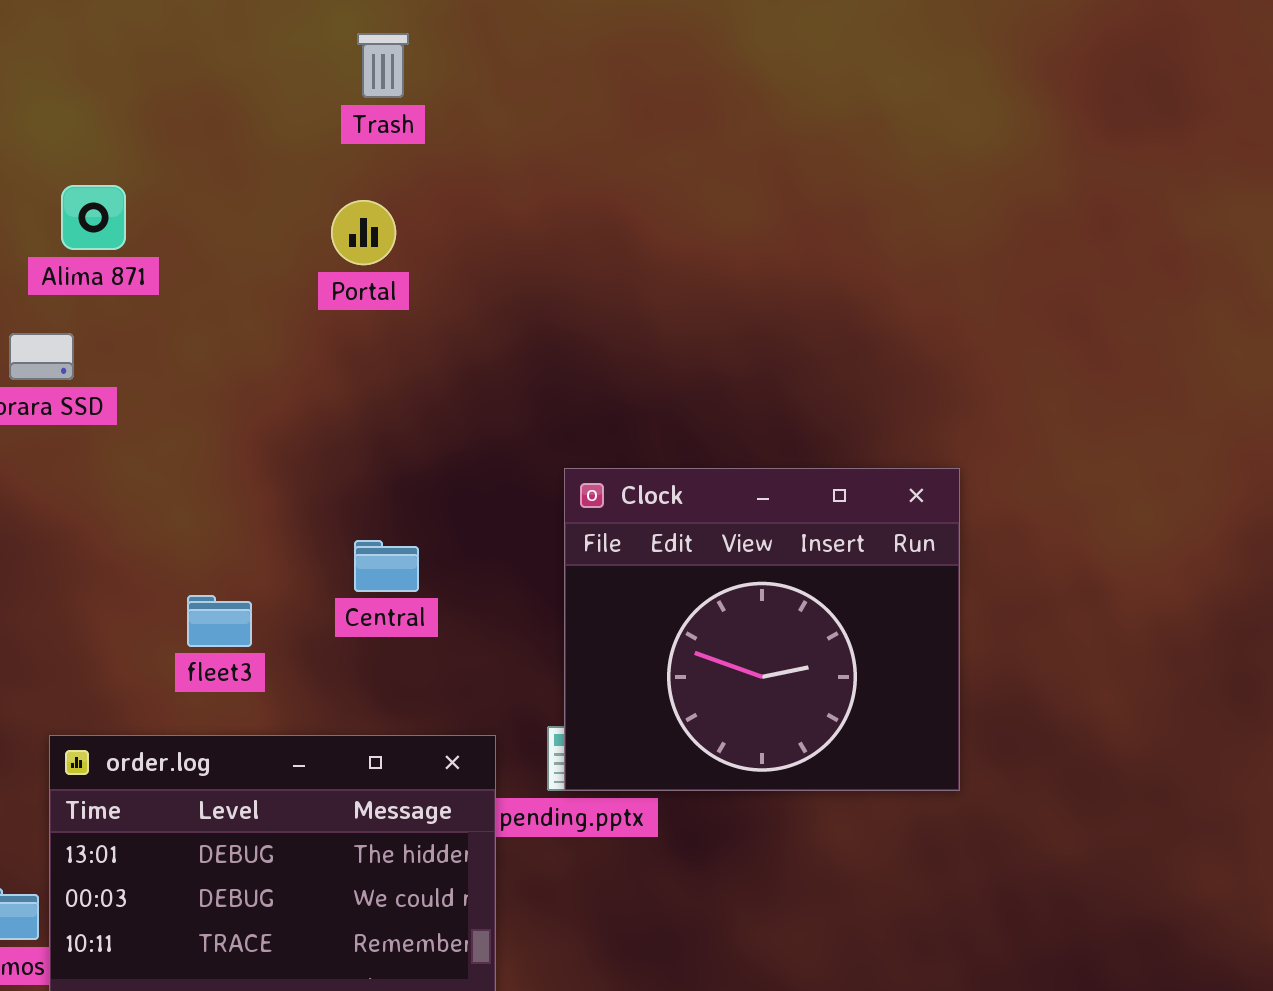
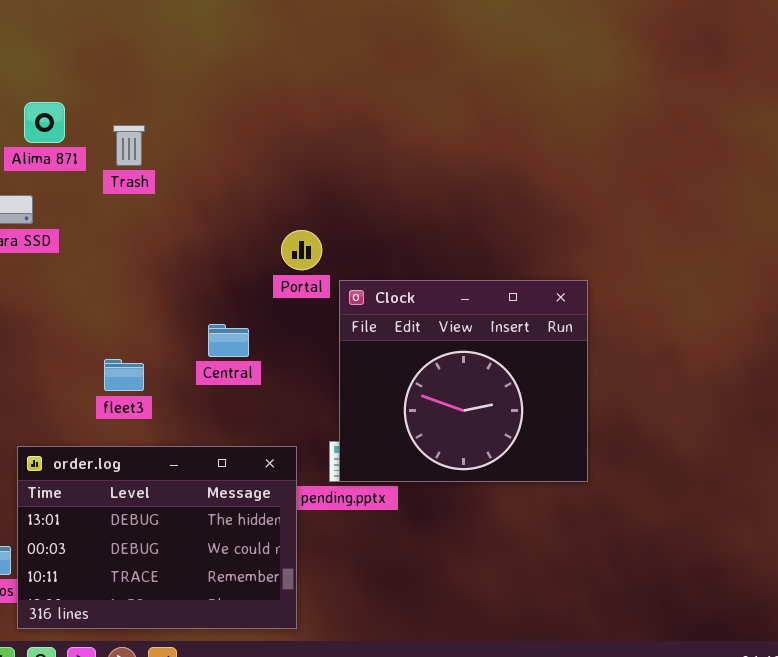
Trash: [357,33,409,98] -> [113,125,145,166], moved
Portal: [331,200,396,265] -> [281,230,322,270], moved

